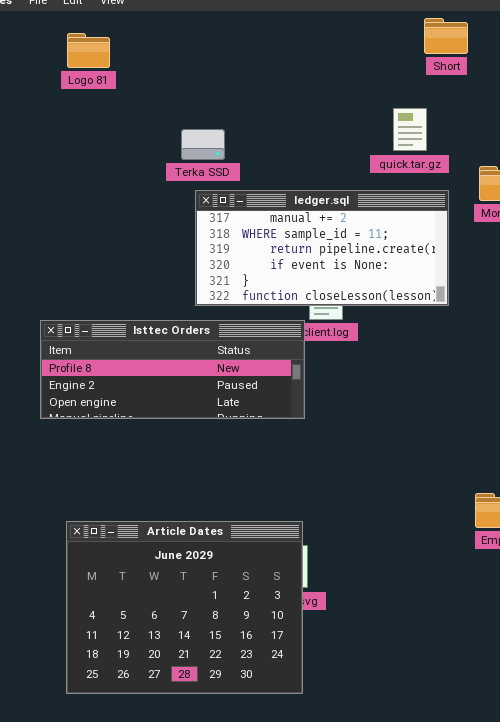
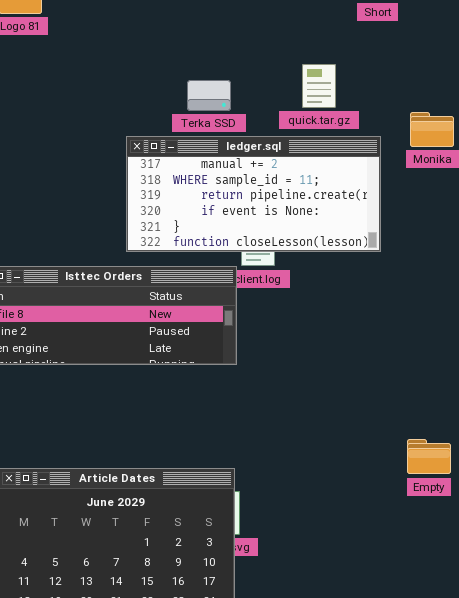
quick.tar.gz: [393,108,427,151] -> [302,64,336,108], moved
Terka SSD: [181,129,225,160] -> [187,80,231,111], moved

